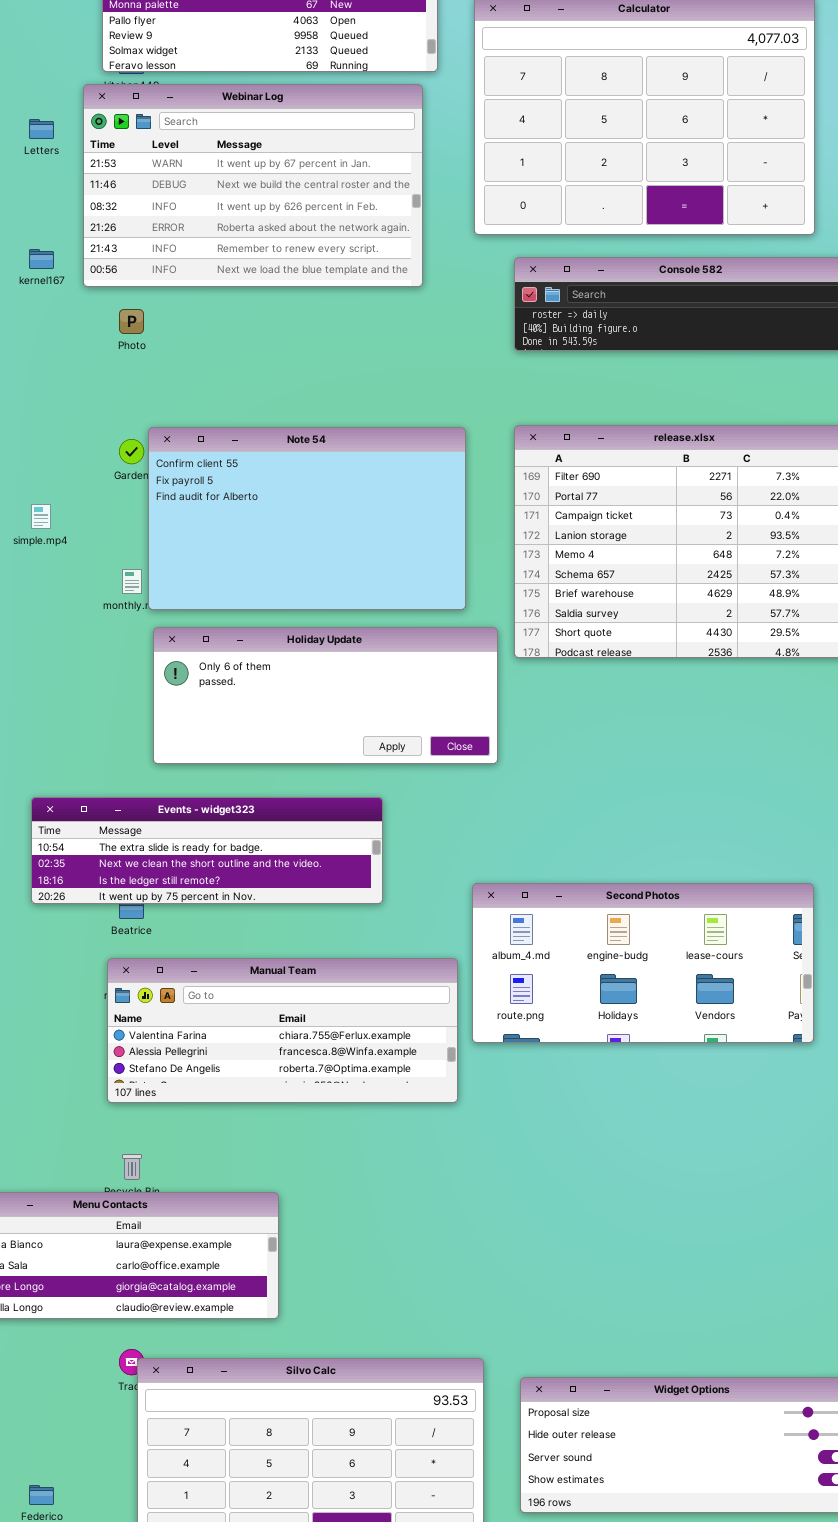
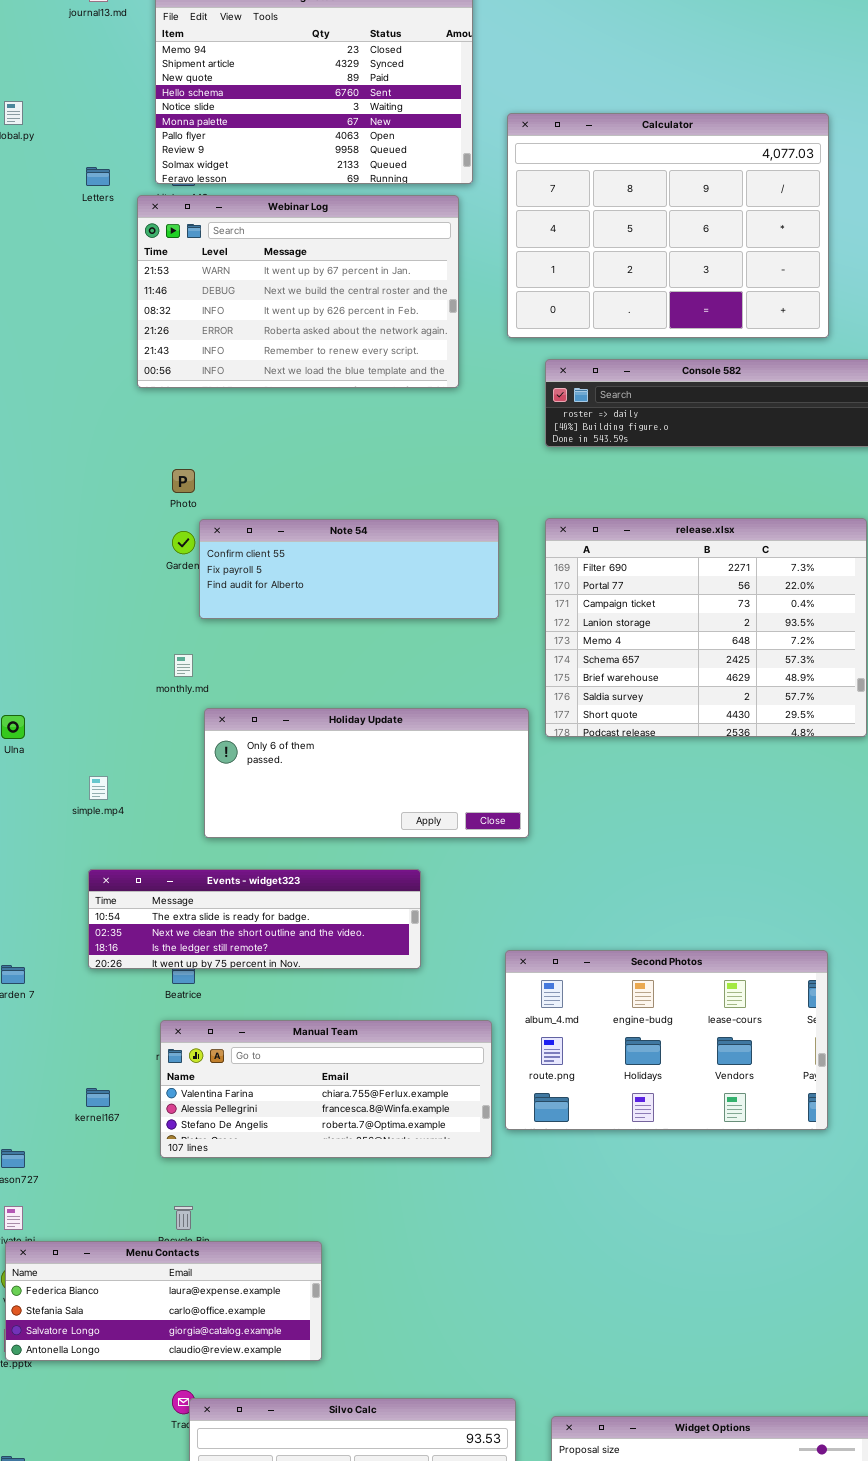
Letters: [29,119,54,139] -> [86,167,110,186], moved
kernel167: [29,249,54,269] -> [86,1088,110,1107], moved
Photo: [119,309,144,334] -> [172,469,195,493], moved
Note 54: [148,427,466,610] -> [199,519,499,619], resized
simple.mp4: [31,504,51,529] -> [89,776,108,800], moved
Second Photos: [472,883,814,1043] -> [505,950,828,1130], resized

